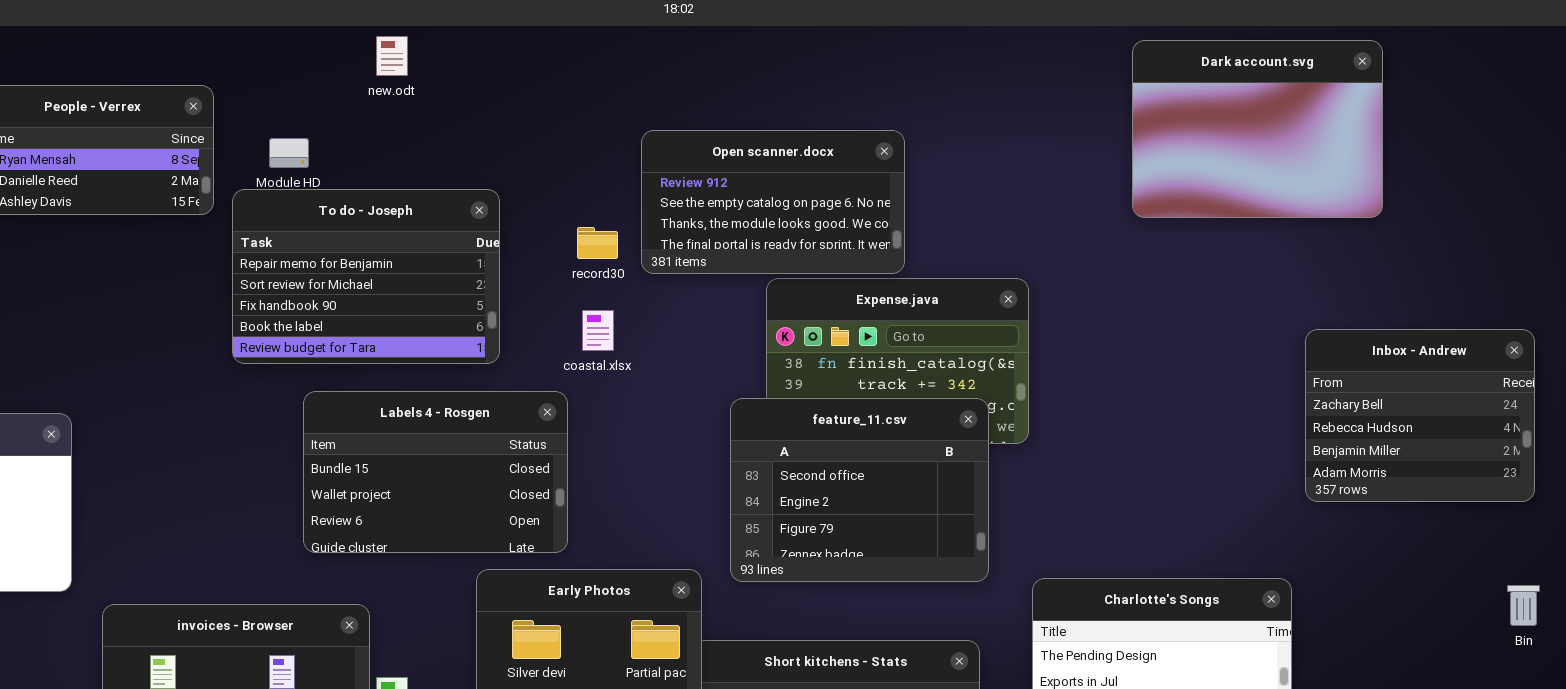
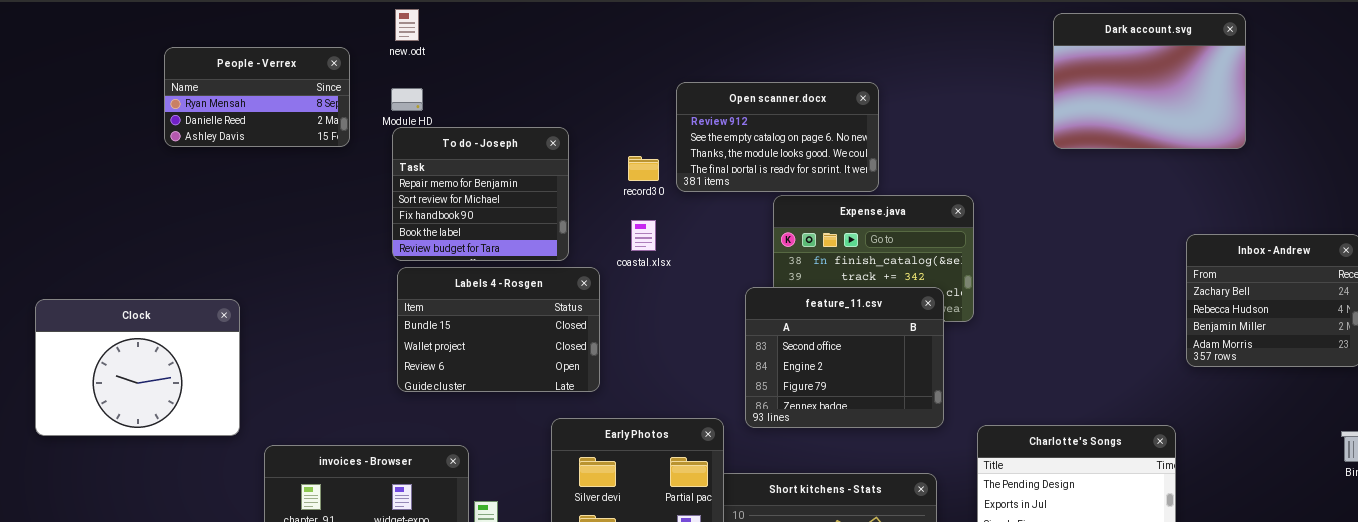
new.odt: [376,36,408,76] -> [395,9,419,41], moved
To do - Joseph: [232,189,500,364] -> [392,127,569,261], resized
Labels 4 - Rosgen: [303,391,568,553] -> [397,267,600,392], moved

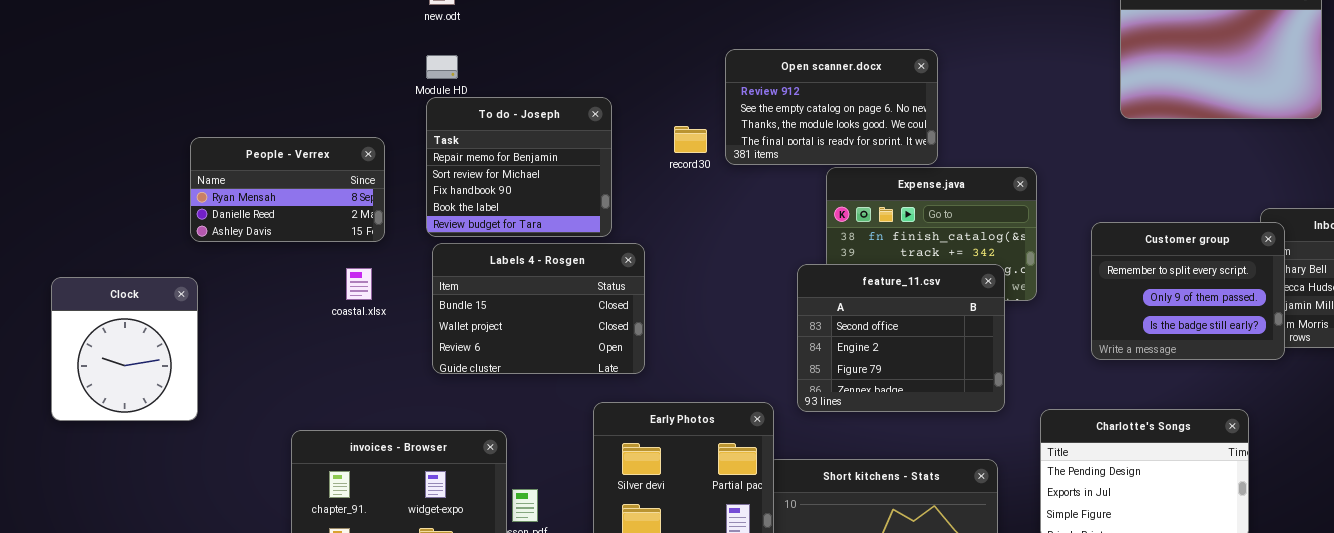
People - Verrex: [164,47,350,147] -> [190,137,385,242], moved
coastal.xlsx: [631,220,656,251] -> [346,268,372,300], moved
Customer group: none -> [1091,222,1285,360], opened
Clock: [35,299,240,436] -> [51,277,198,421], resized

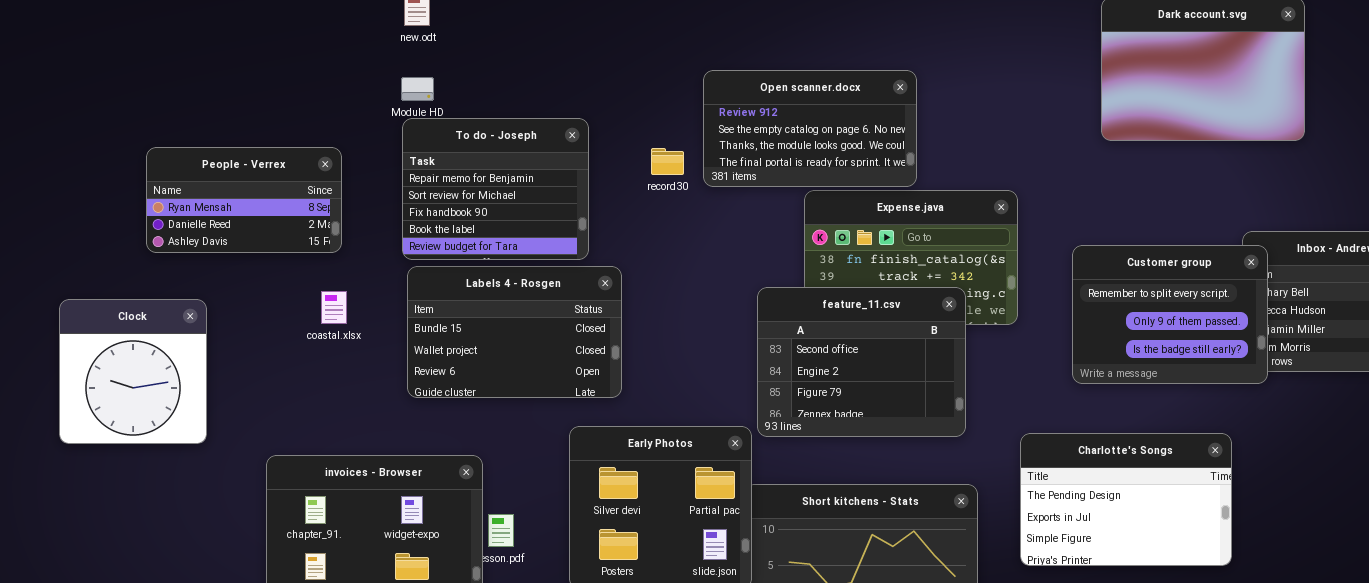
People - Verrex: [190,137,385,242] -> [146,147,342,253], moved
feature_11.csv: [797,264,1005,412] -> [757,287,966,437], moved
Clock: [51,277,198,421] -> [59,299,207,444], moved

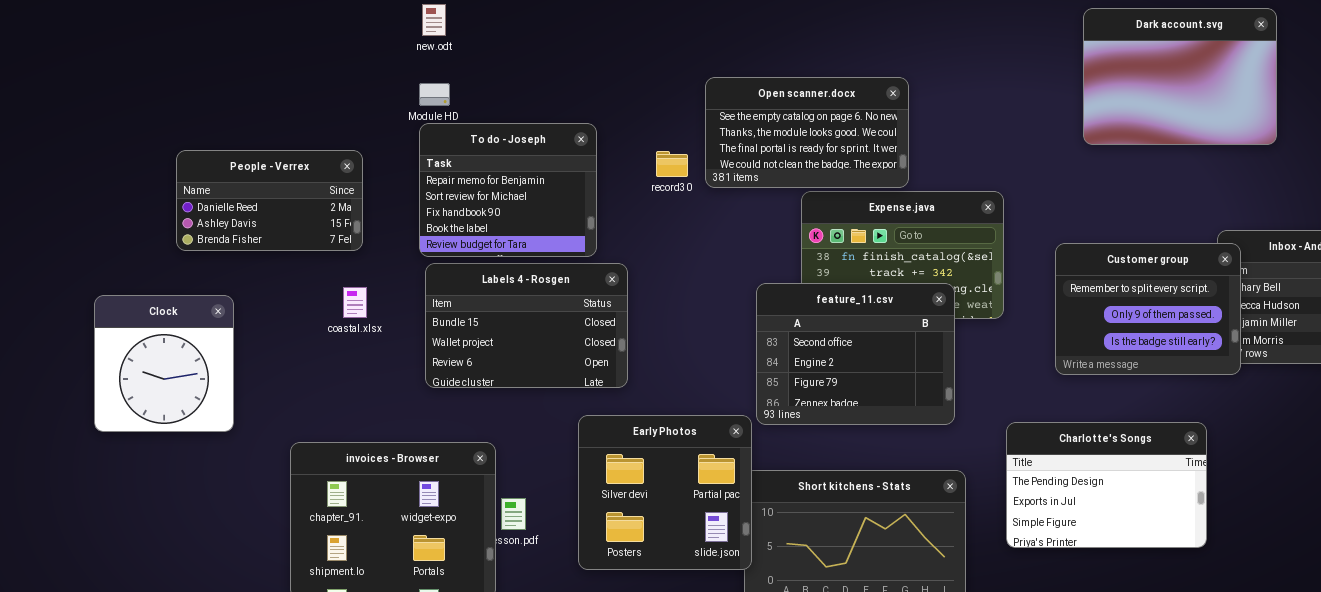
Open scanner.docx: [703,70,917,187] -> [705,77,909,188], scrolled down 1 row
People - Verrex: [146,147,342,253] -> [176,150,363,251], scrolled down 1 row

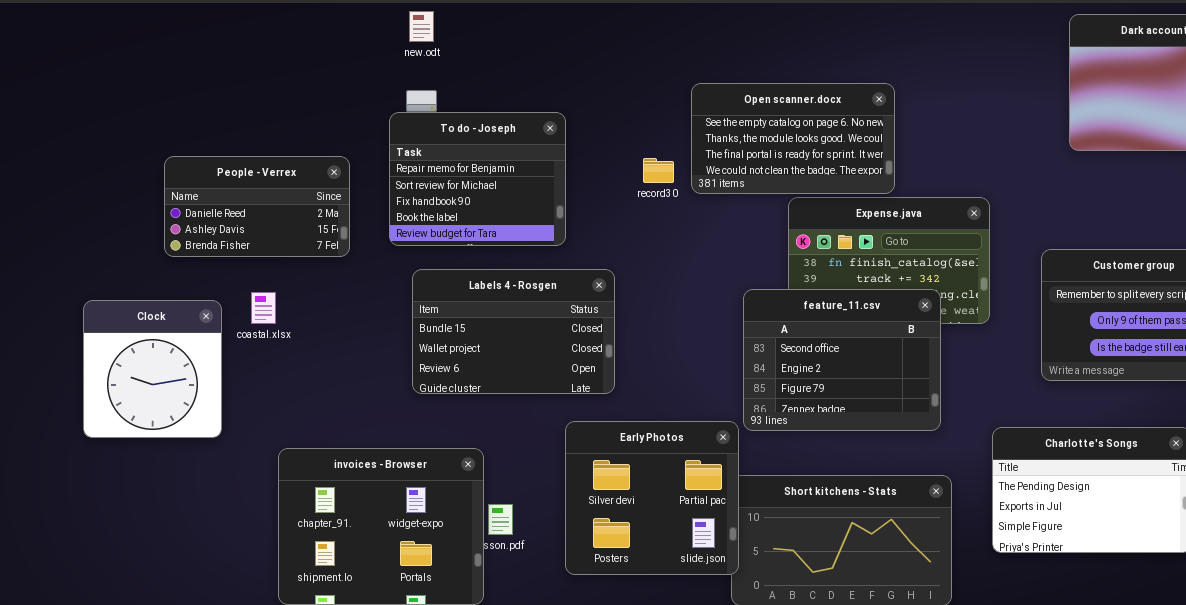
To do - Joseph: [419,123,597,257] -> [389,112,566,246], moved
coastal.xlsx: [343,287,367,318] -> [251,292,276,324], moved

